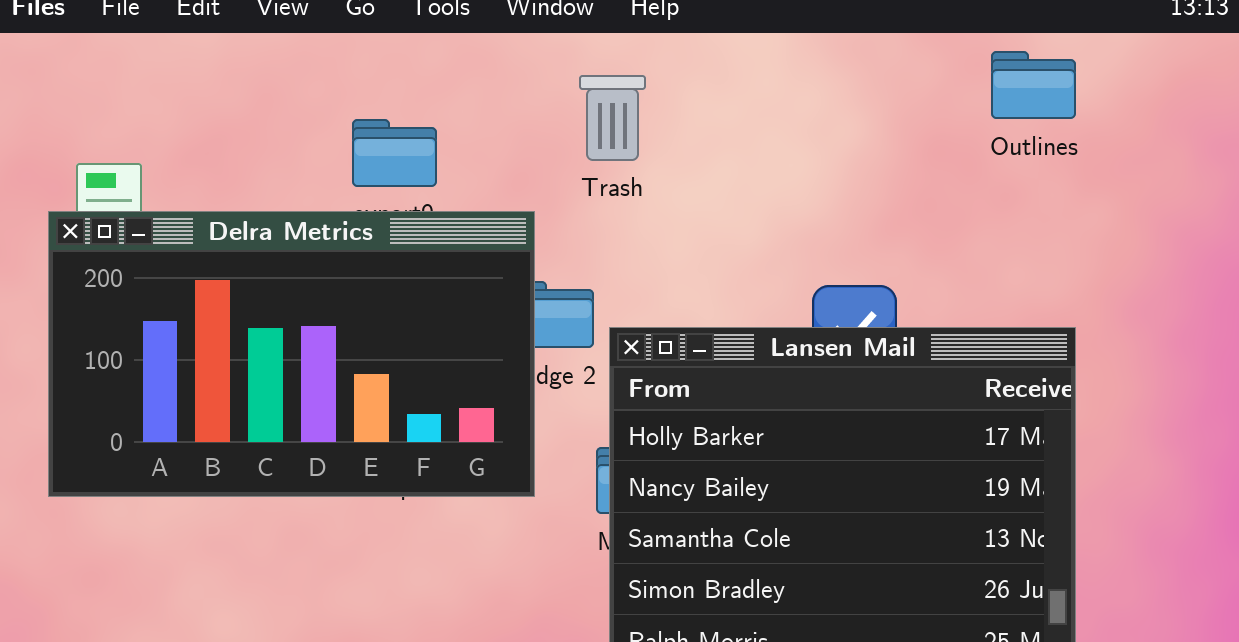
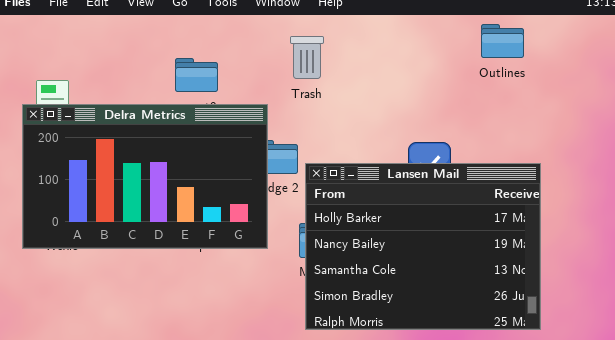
Outlines: [991,51,1076,119] -> [481,24,524,58], moved

